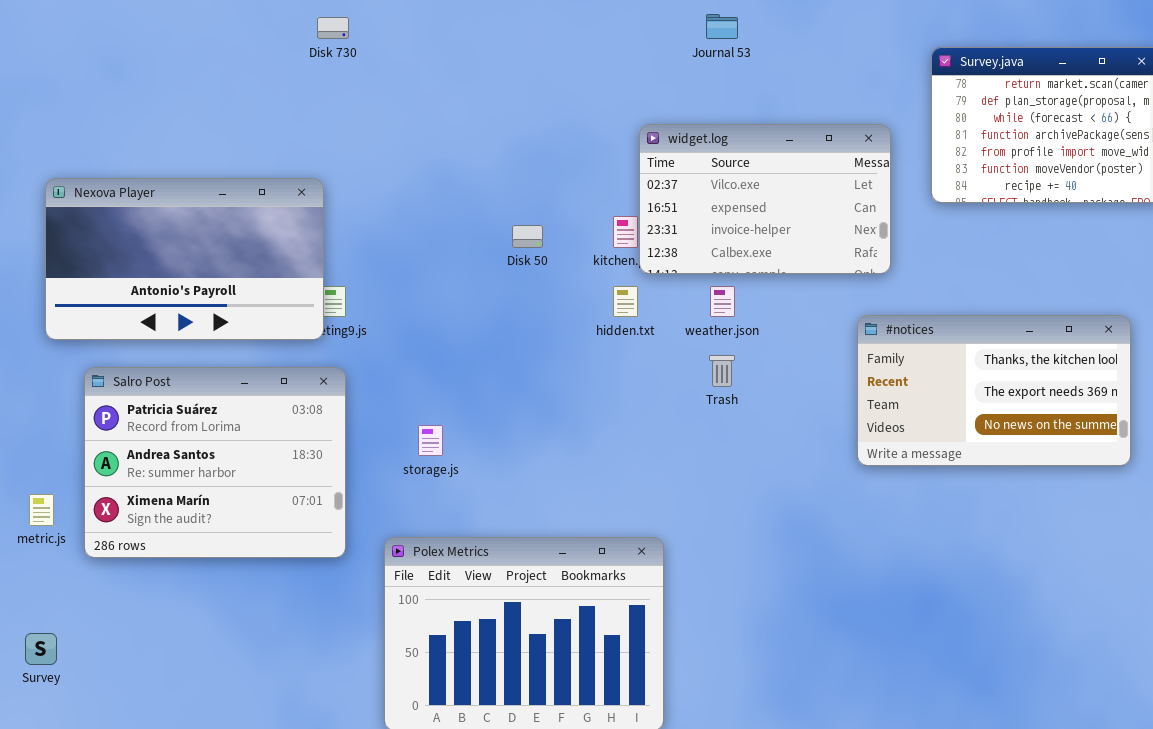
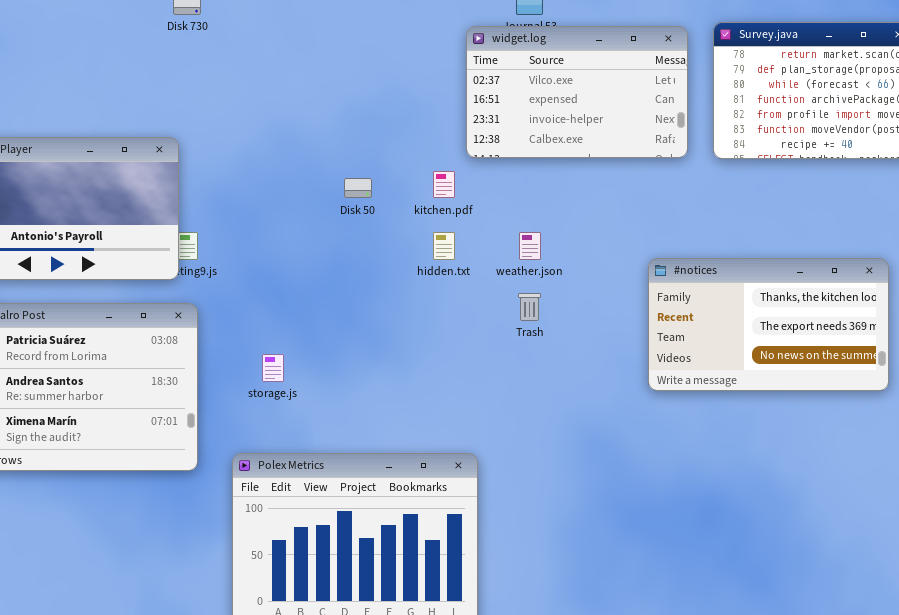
widget.log: [639,124,891,274] -> [466,26,688,158], moved

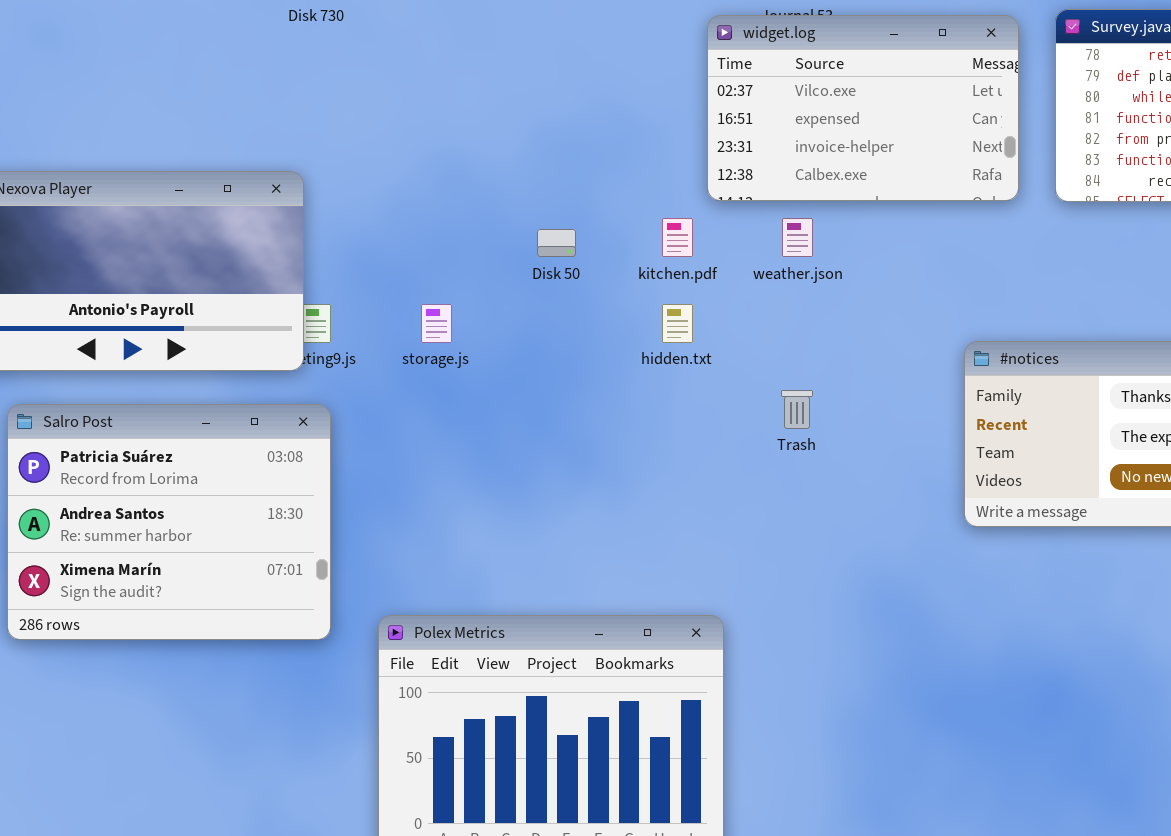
weather.json: [519,232,541,260] -> [782,218,813,257], moved
storage.js: [262,354,284,382] -> [421,304,452,343], moved

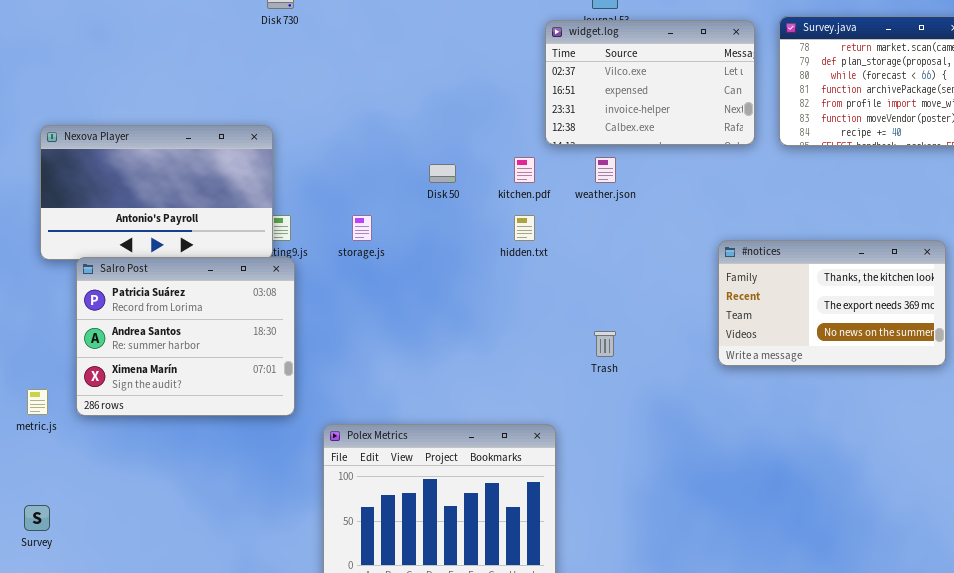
Trash: [781,390,813,429] -> [594,331,616,357], moved
Salro Post: [7,404,331,640] -> [76,257,295,416], moved

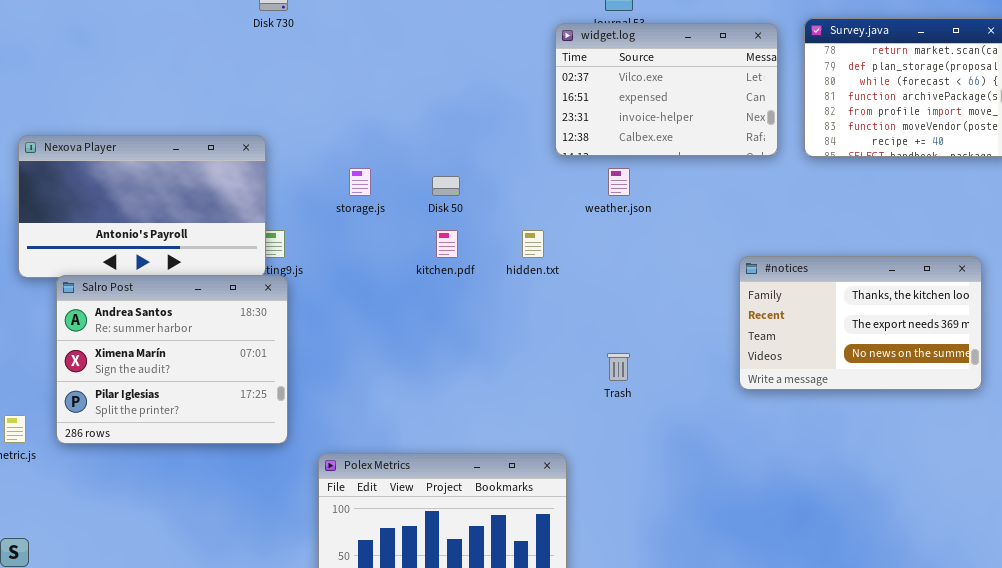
kitchen.pdf: [514,157,535,183] -> [436,230,458,258], moved
storage.js: [352,215,372,241] -> [349,168,371,196], moved
Salro Post: [76,257,295,416] -> [56,275,288,444], scrolled down 1 row

